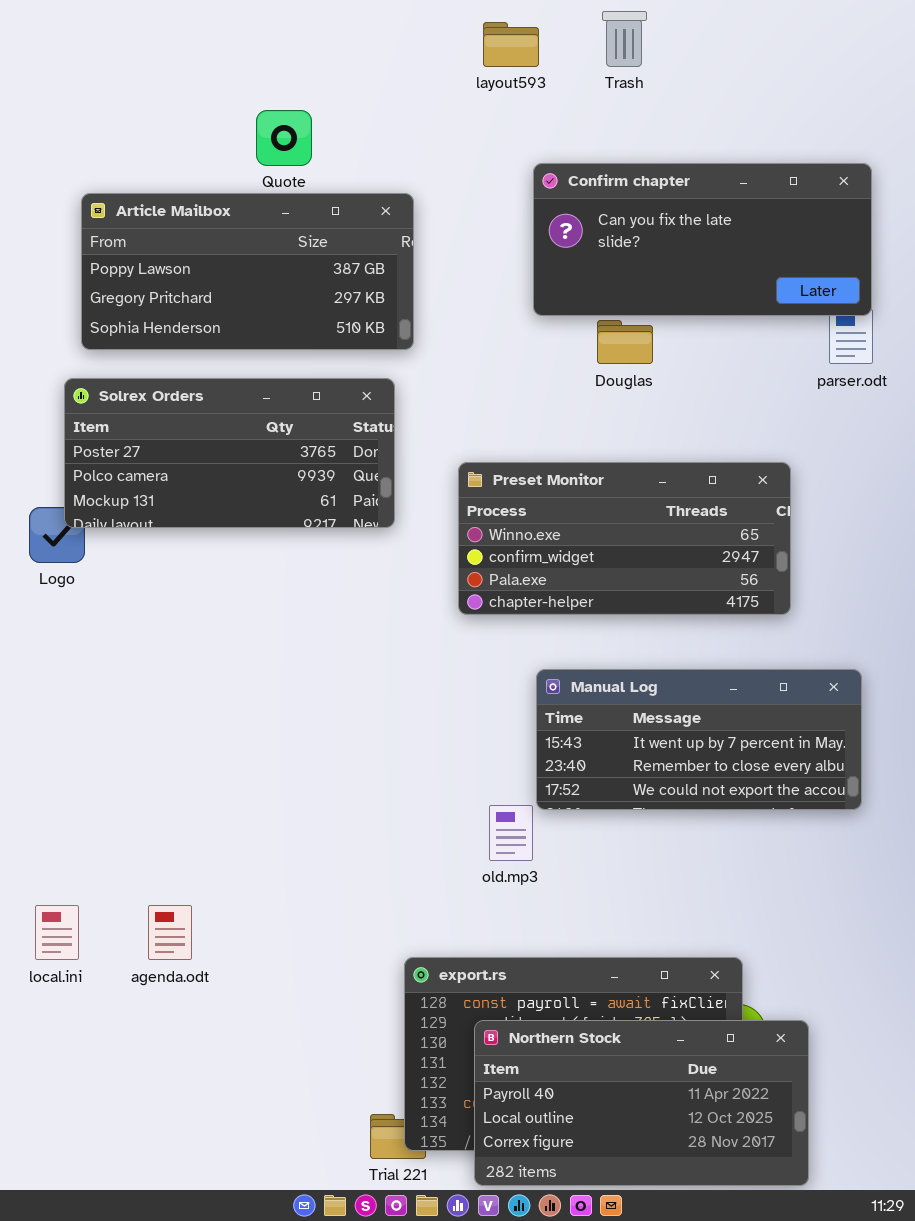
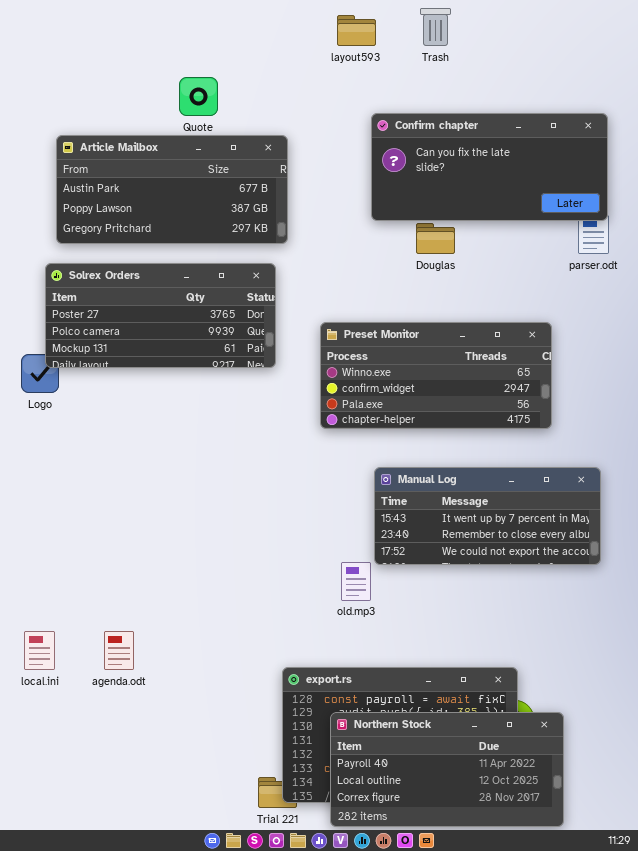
Article Mailbox: [81,193,414,350] -> [56,135,288,244], scrolled up 1 row

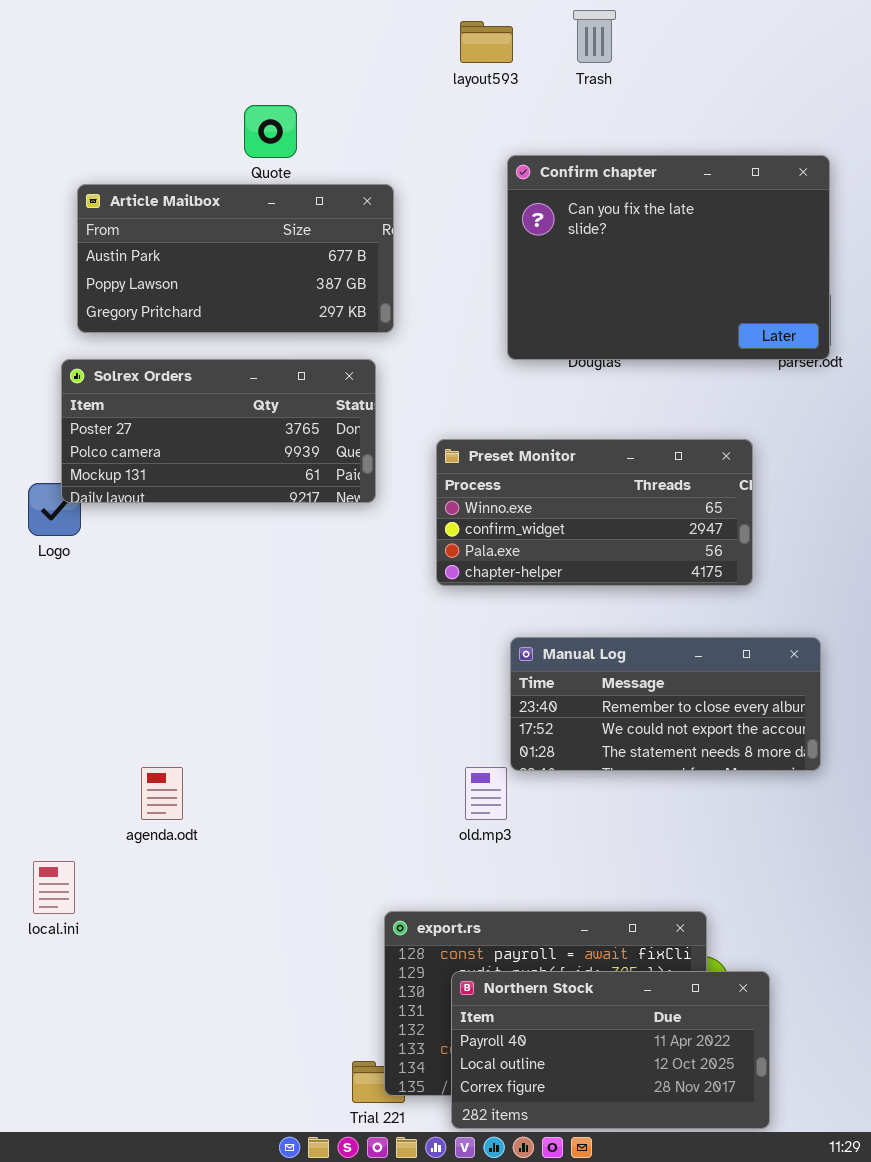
Confirm chapter: [371,113,608,221] -> [507,155,830,360], resized
Manual Log: [374,467,601,565] -> [510,637,821,771], scrolled down 1 row
agenda.odt: [104,631,134,670] -> [141,767,183,820], moved

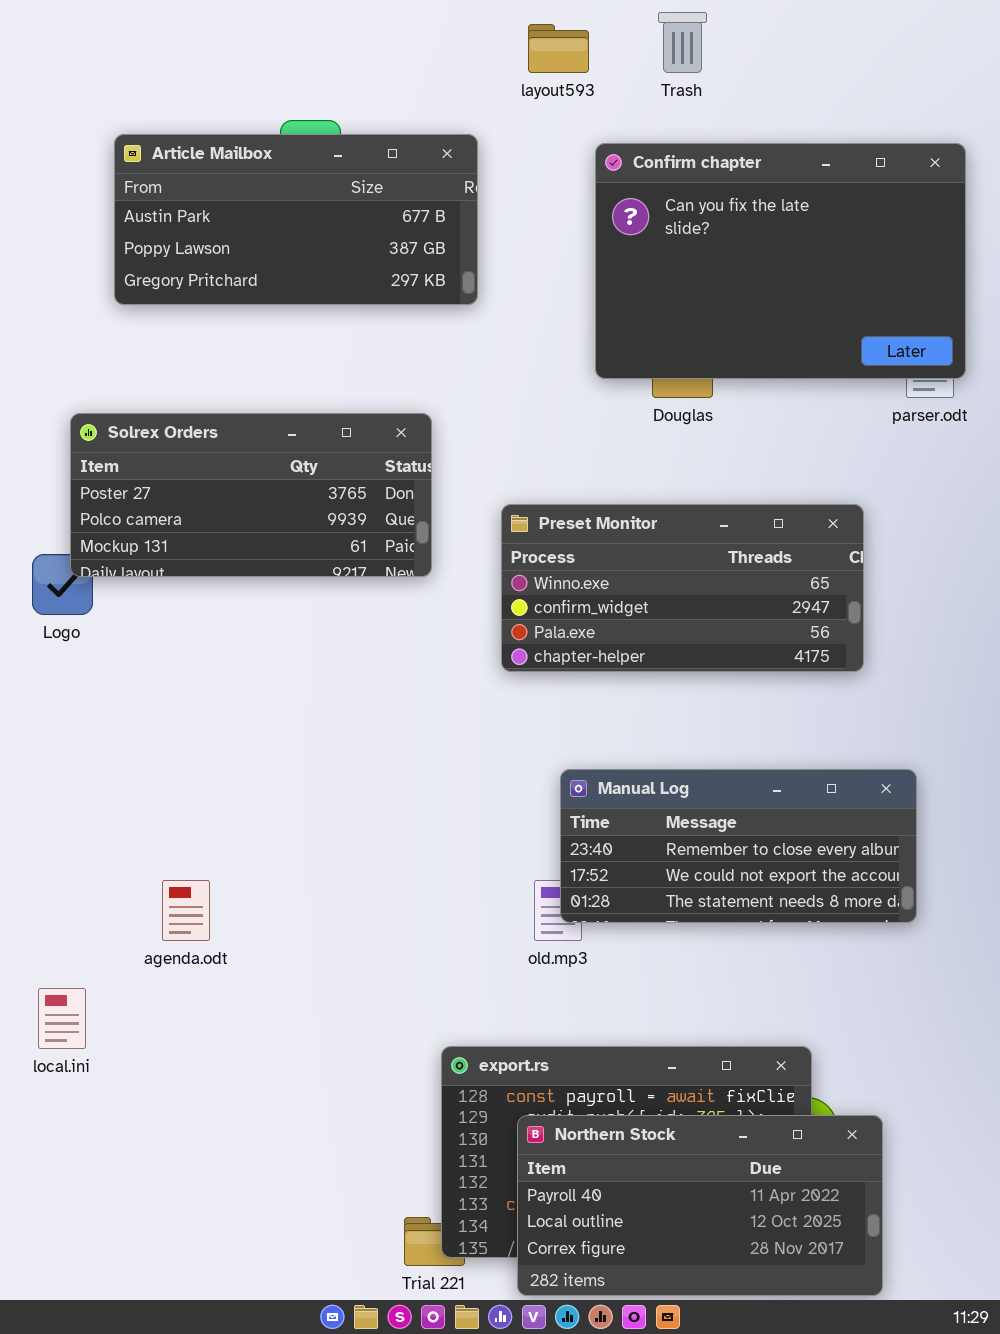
Confirm chapter: [507,155,830,360] -> [595,143,966,379], moved
Article Mailbox: [77,184,394,333] -> [114,134,478,305], moved
Manual Log: [510,637,821,771] -> [560,769,917,923], moved

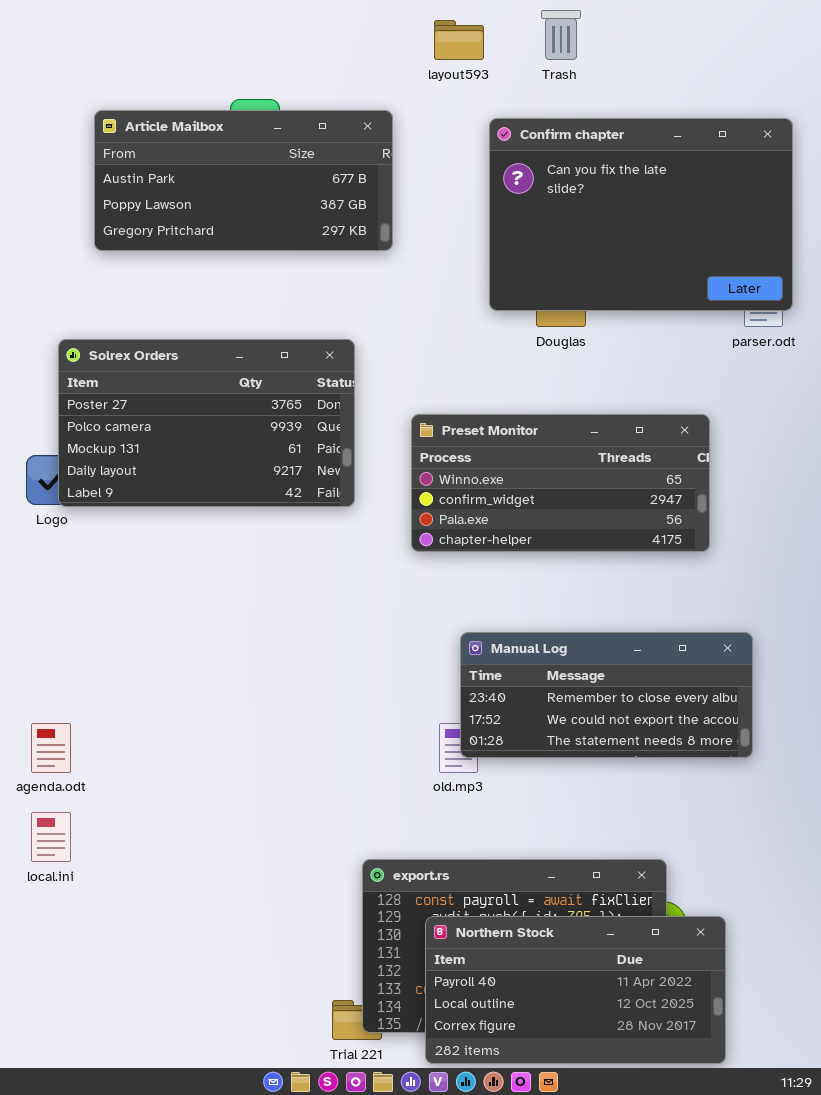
Solrex Orders: [70,413,432,577] -> [58,339,355,507], resized
agenda.odt: [162,880,210,941] -> [31,723,71,773], moved

